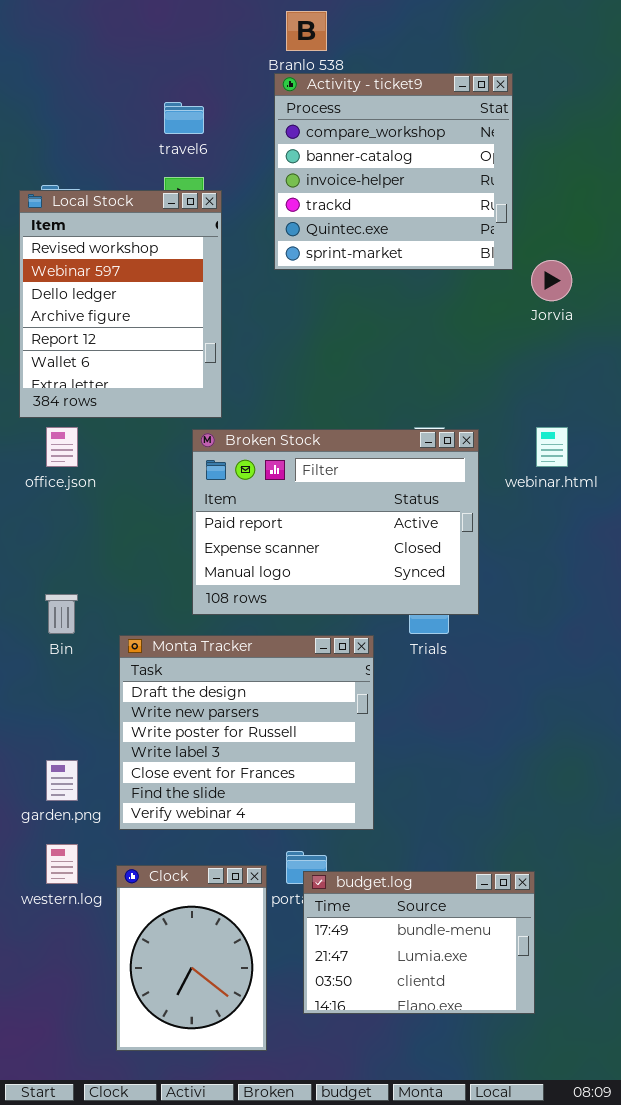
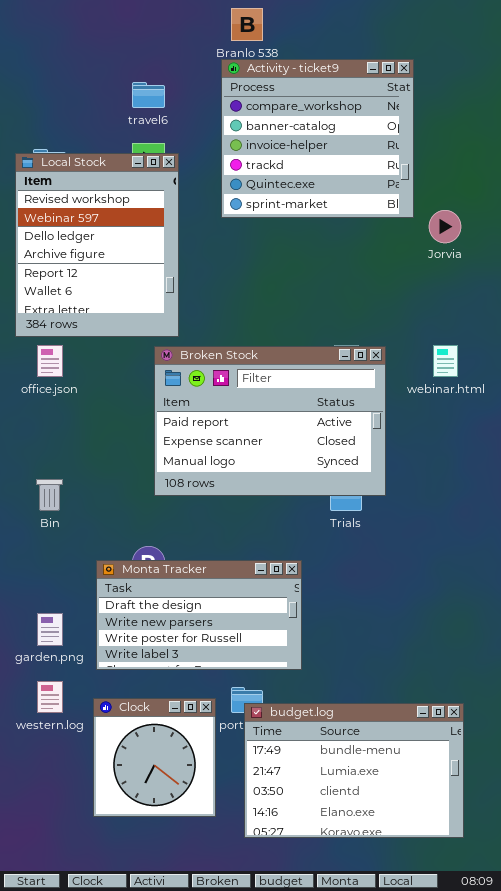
Monta Tracker: [119,635,374,830] -> [96,560,302,670], resized
Clock: [116,865,267,1051] -> [93,698,216,817], resized
budget.log: [303,871,535,1014] -> [244,703,464,838], resized

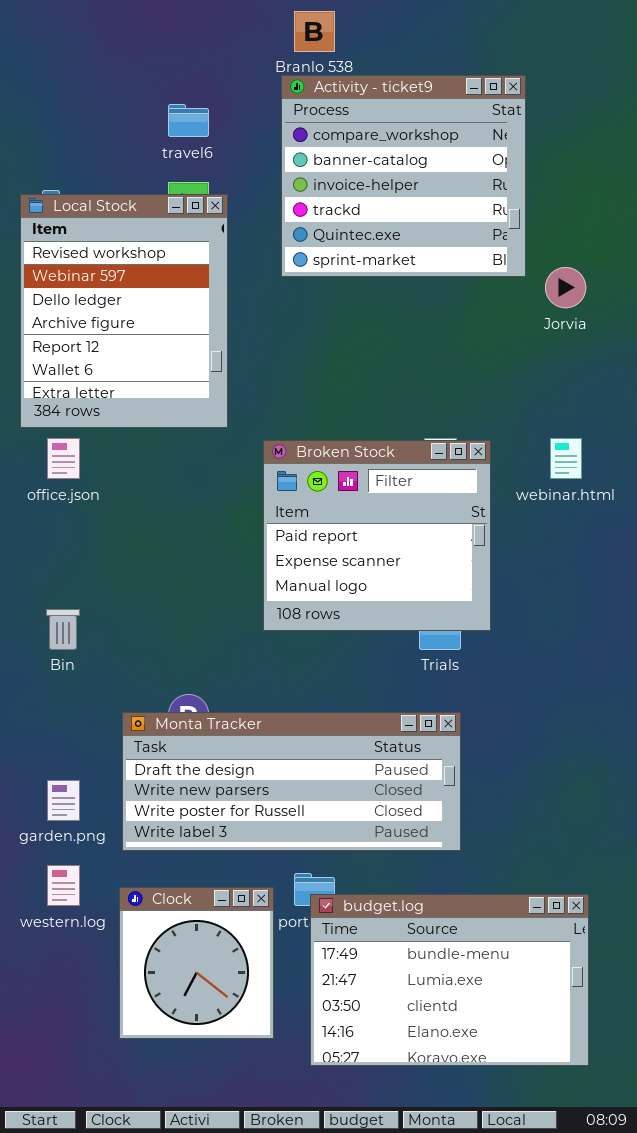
Broken Stock: [154,346,386,496] -> [263,440,491,631], resized
Monta Tracker: [96,560,302,670] -> [122,712,461,851], resized

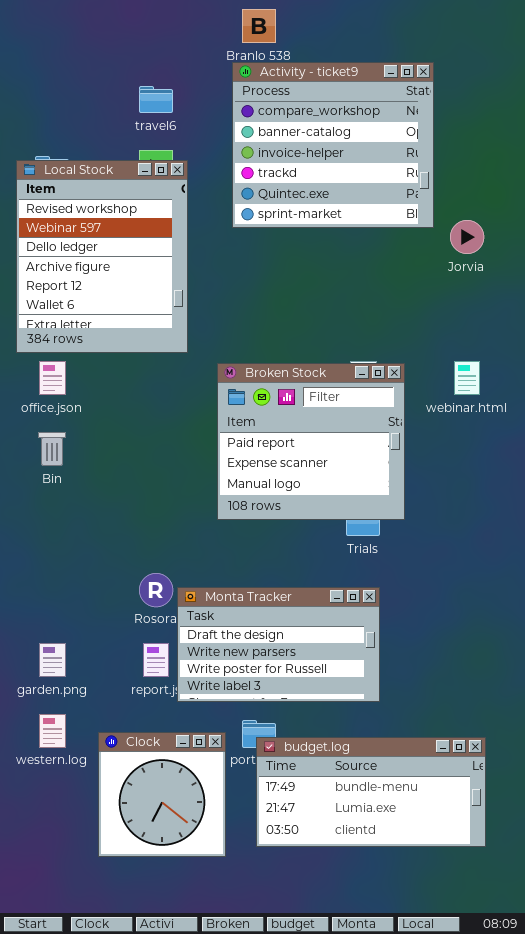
Bin: [46,609,80,650] -> [38,432,66,466], moved
Monta Tracker: [122,712,461,851] -> [177,587,380,702], resized
budget.log: [310,894,589,1066] -> [256,737,486,847], resized

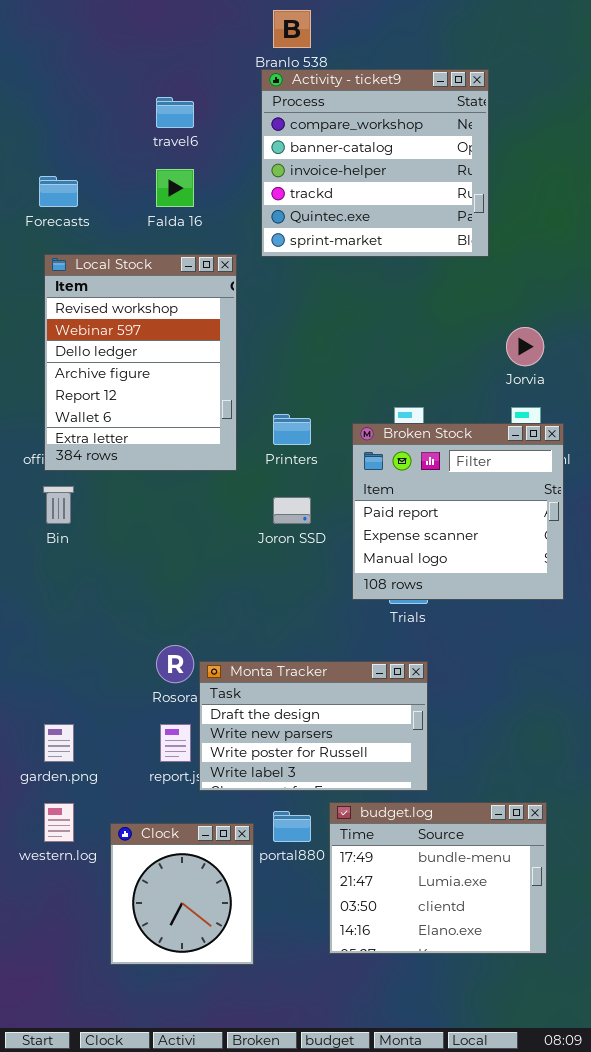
Local Stock: [16,160,188,353] -> [44,254,237,471], moved
Jorvia: [450,220,484,254] -> [506,327,544,366], moved
Broken Stock: [217,363,405,520] -> [352,423,564,600], moved
budget.log: [256,737,486,847] -> [329,802,547,954], resized

